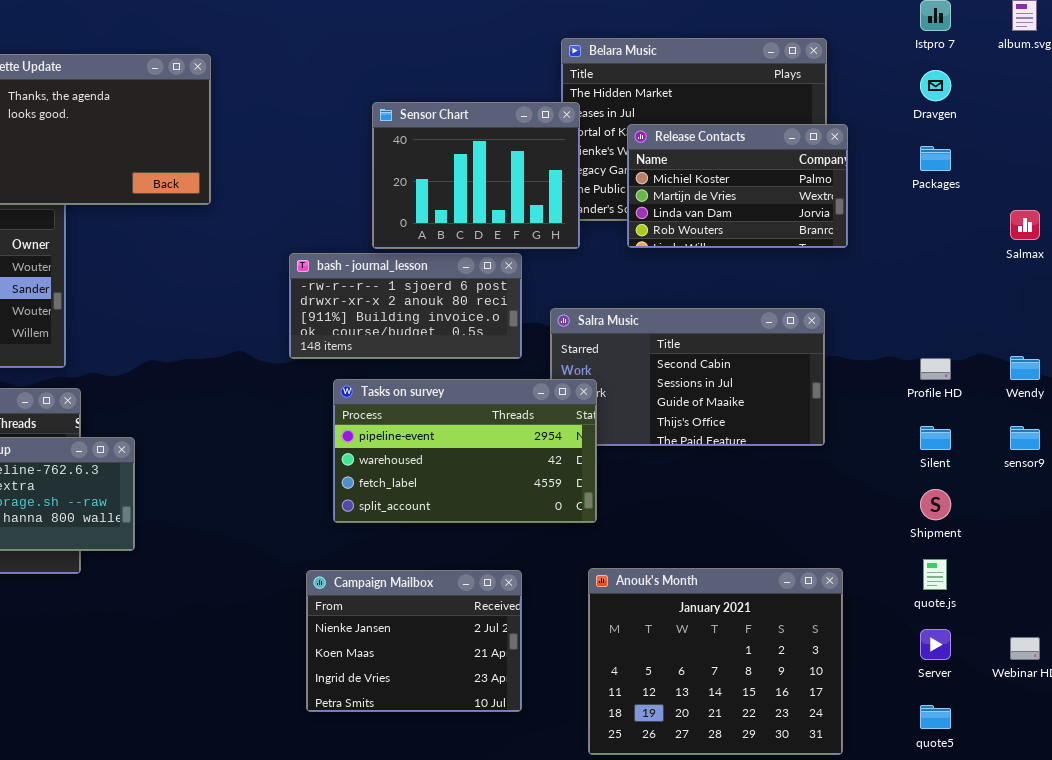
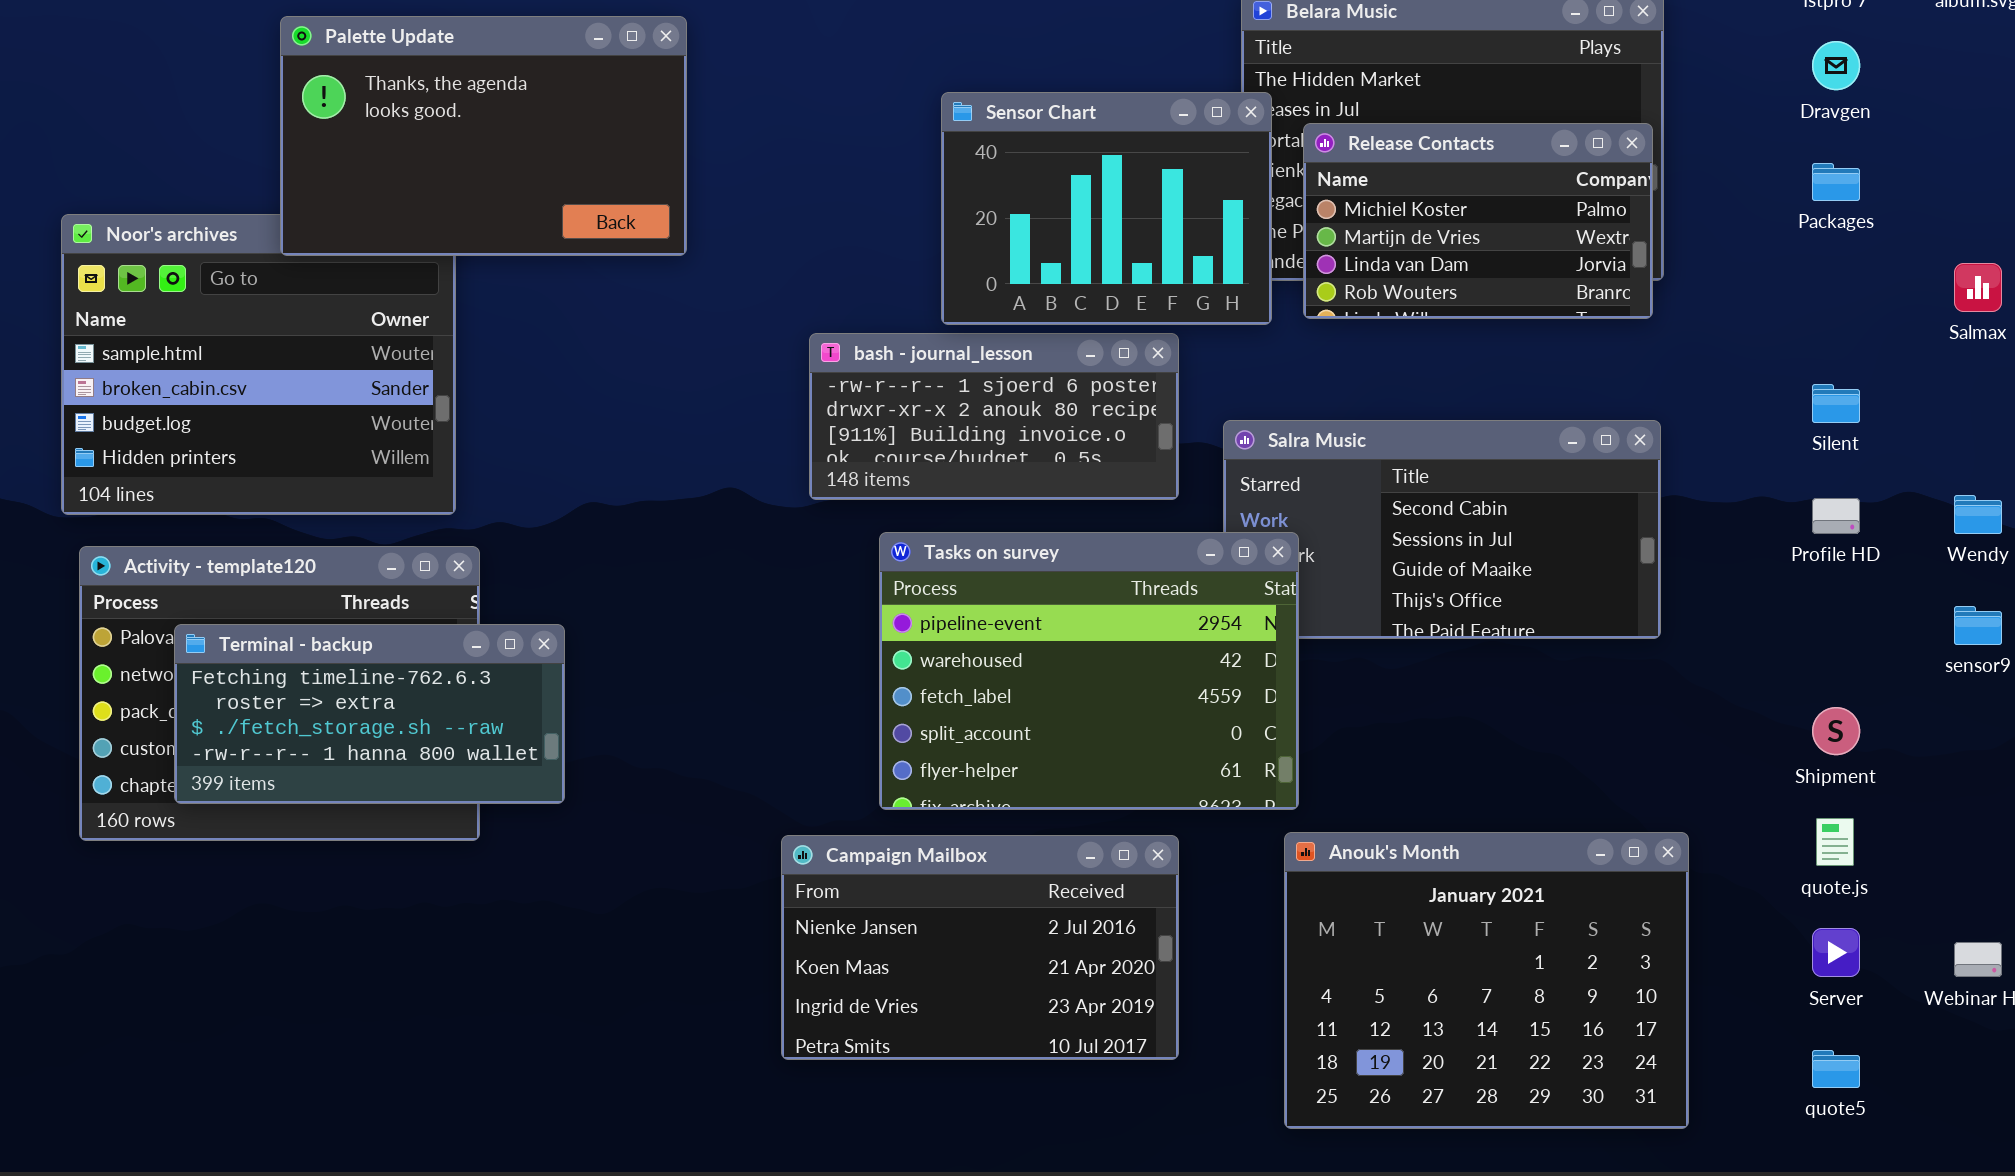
Release Contacts: [627,124,848,248] -> [1303,123,1653,319], moved
Tasks on survey: [333,379,597,523] -> [879,532,1299,810], resized
Silent: [920,426,951,450] -> [1812,384,1860,423], moved
Campaign Mailbox: [306,570,522,712] -> [781,835,1179,1060], resized

